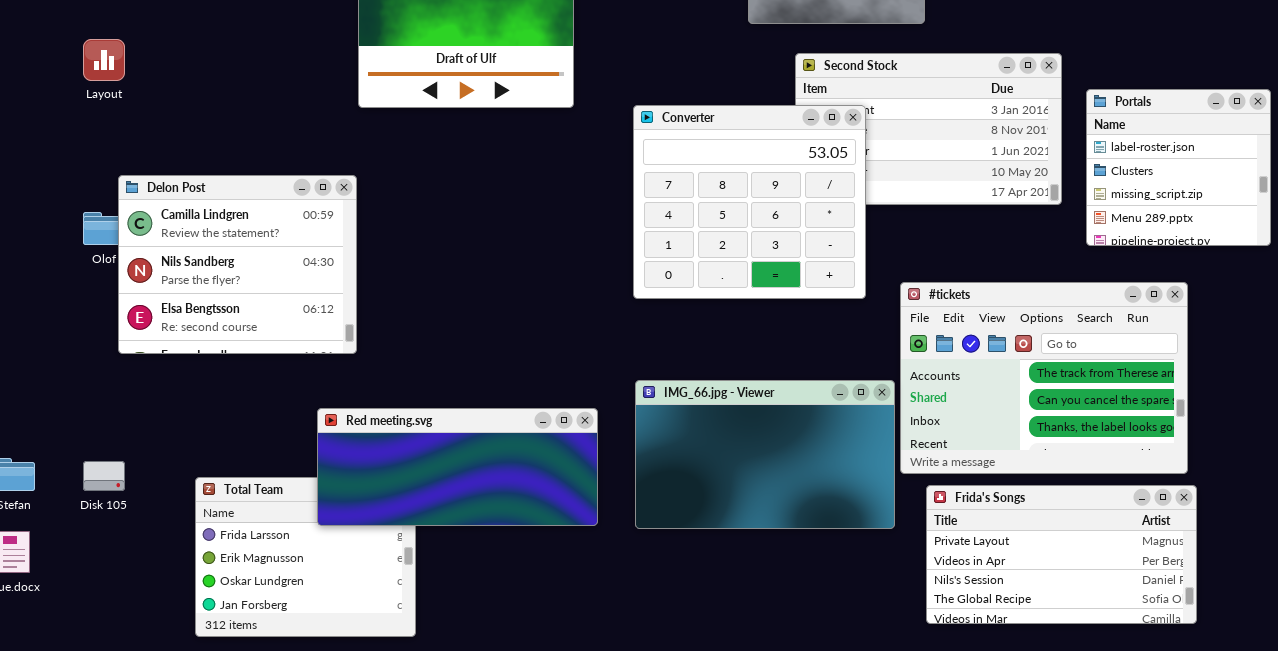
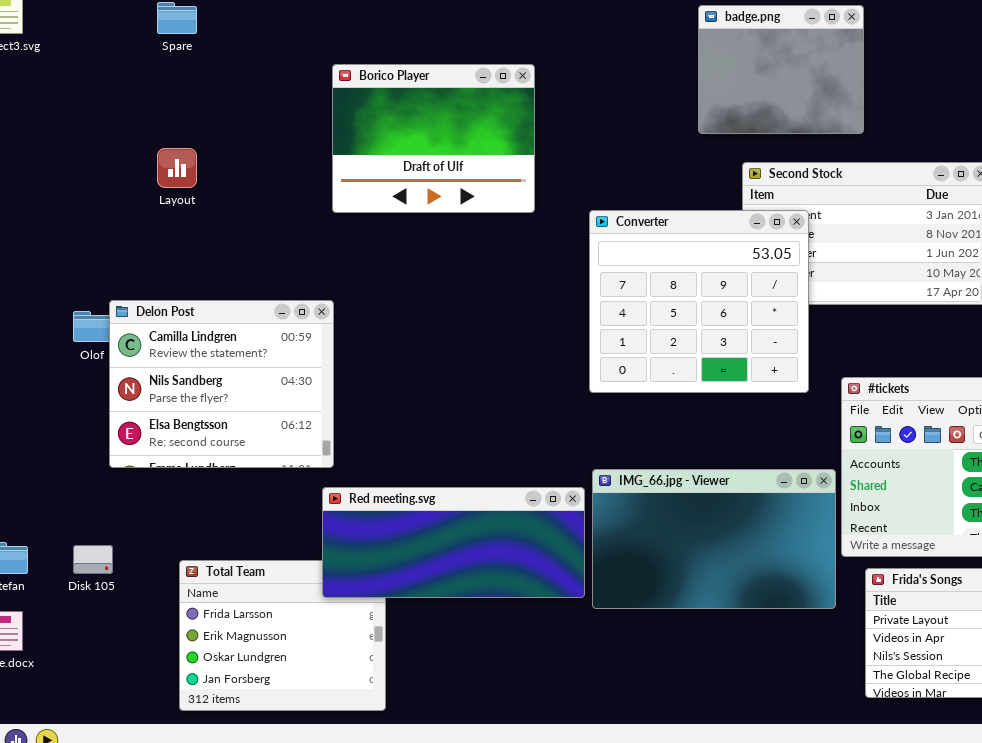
Layout: [83,39,125,81] -> [157,148,197,188], moved
Delon Post: [118,175,357,354] -> [109,300,334,468], moved
Red meeting.svg: [317,408,598,526] -> [322,487,585,598], moved

